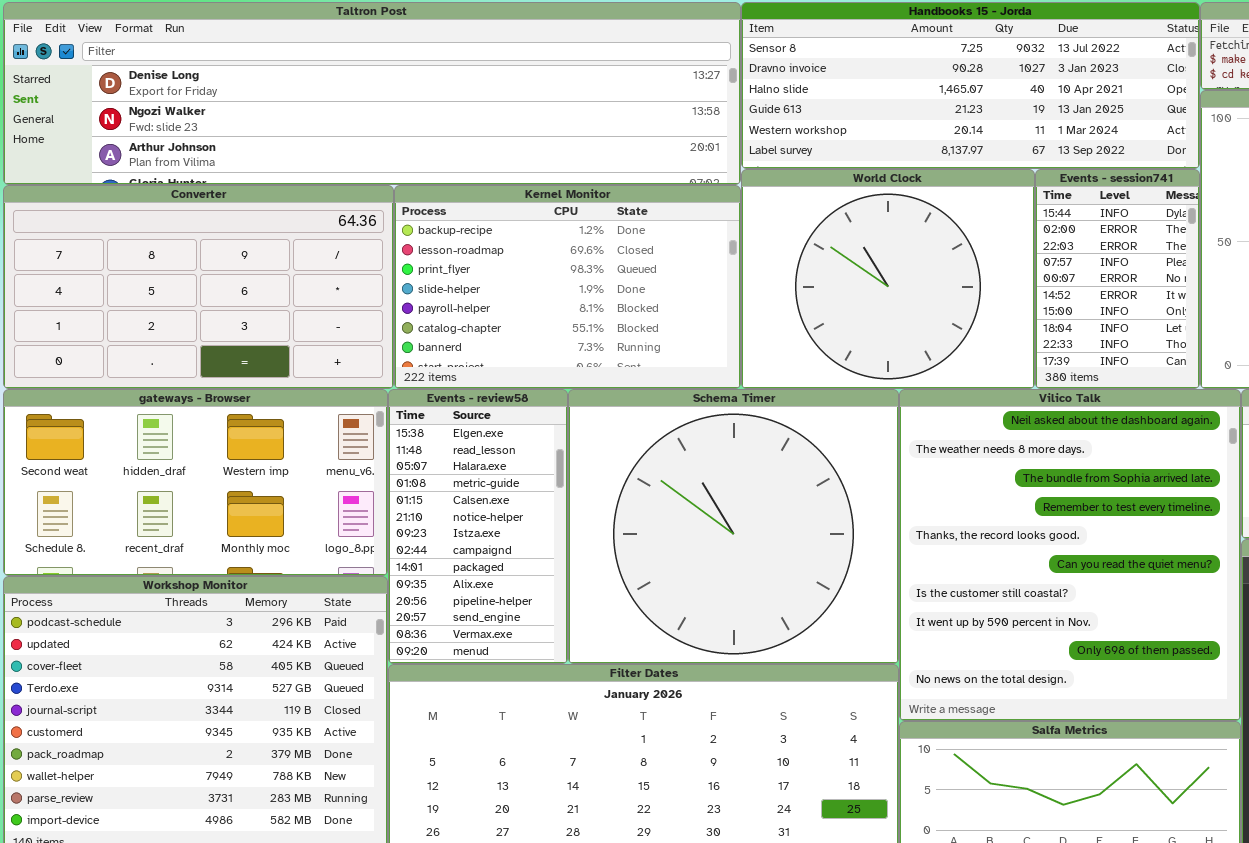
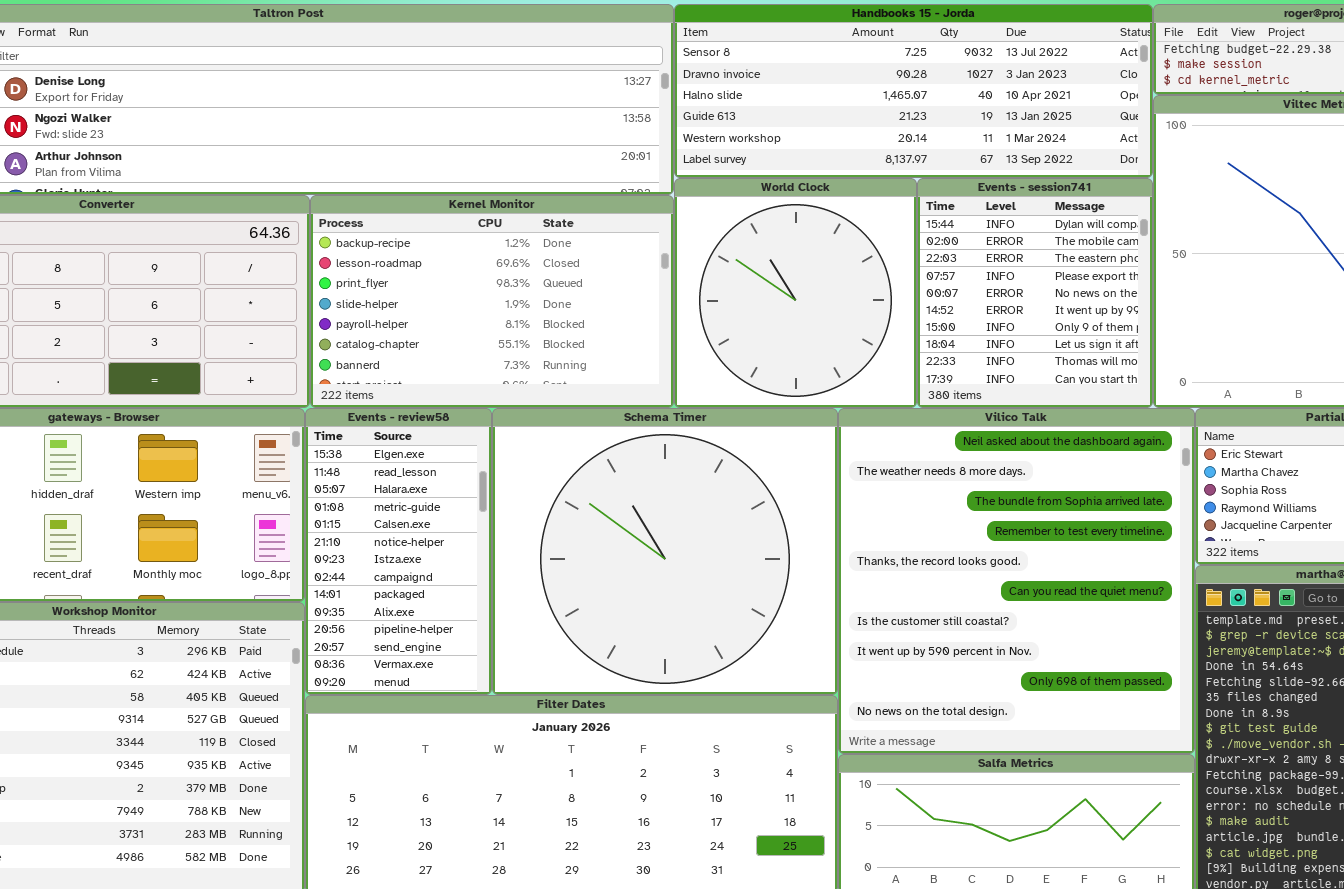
World Clock: [741,169,1035,389] -> [674,178,917,408], resized
Events - session741: [1035,169,1200,389] -> [917,178,1153,408], resized

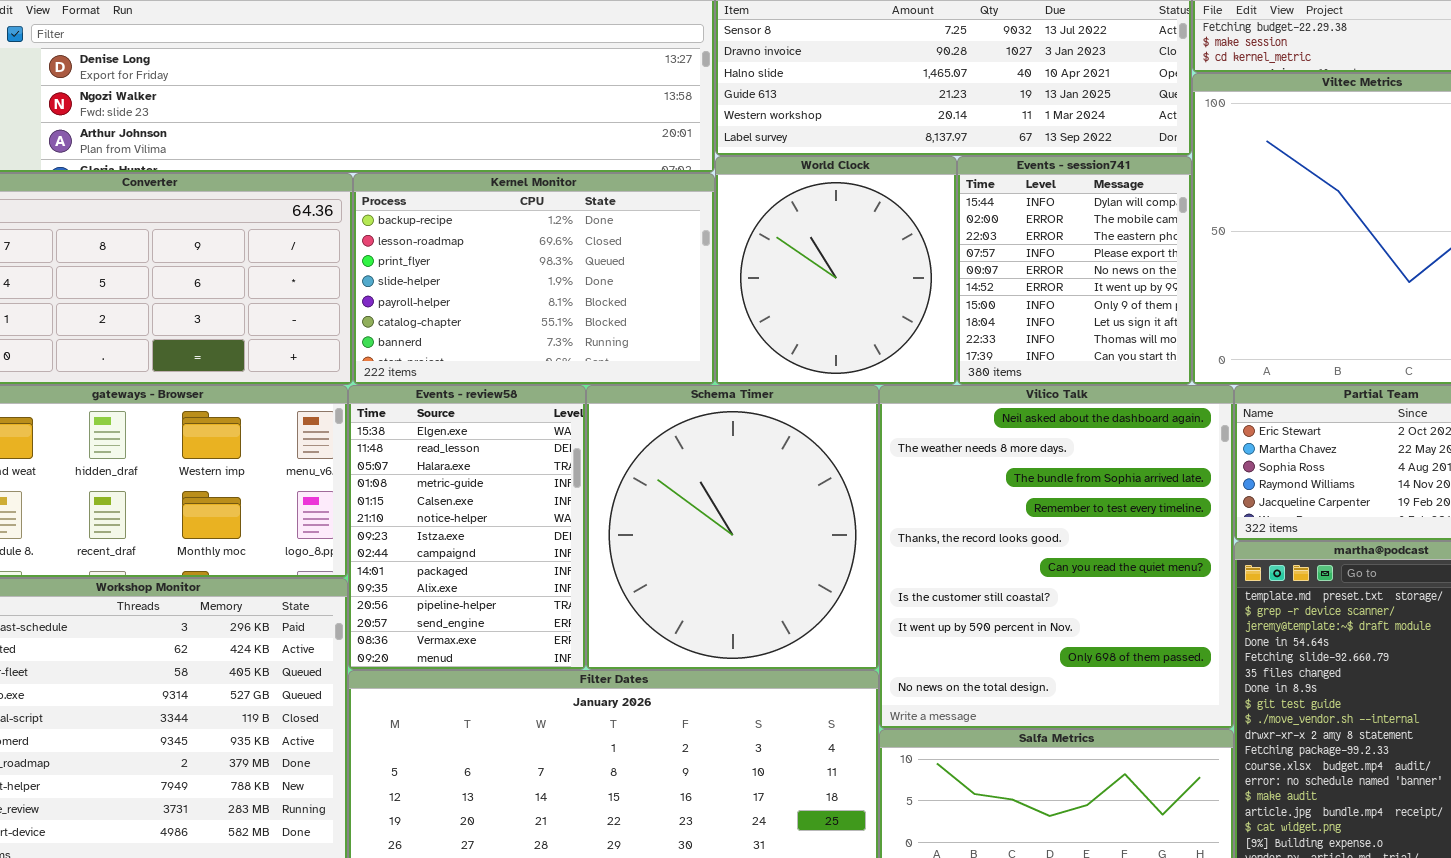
Events - review58: [305,408,492,695] -> [348,385,586,670], resized
Schema Timer: [492,408,838,695] -> [586,385,879,670], resized

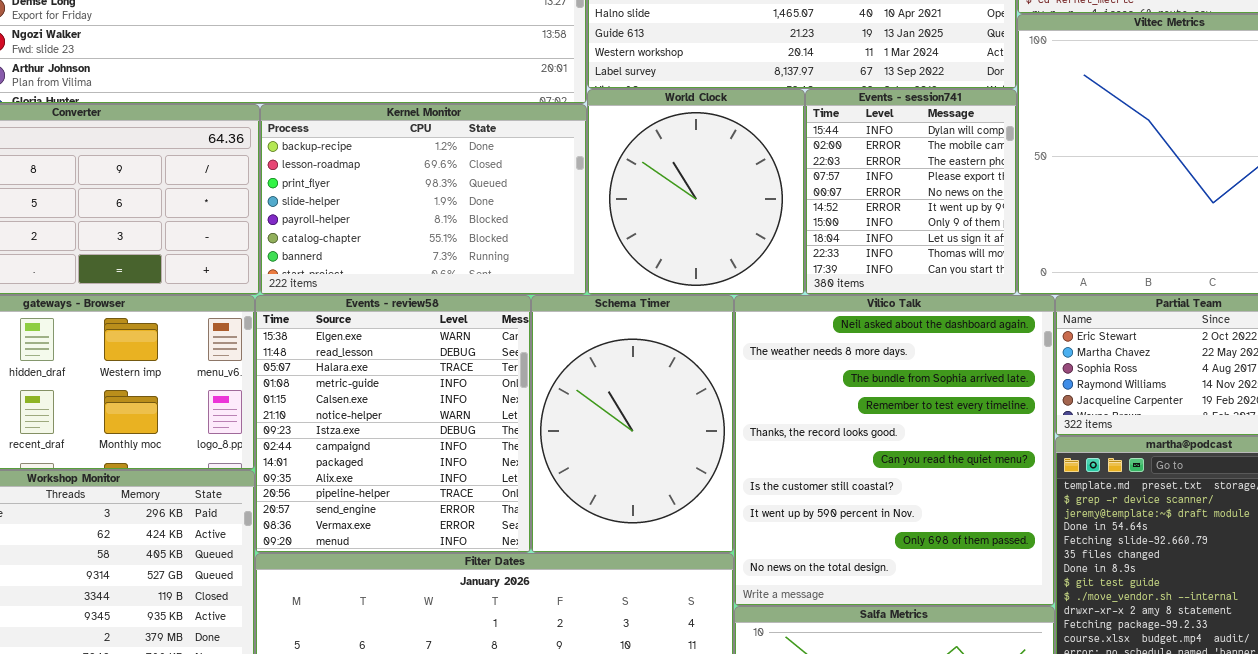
Events - review58: [348,385,586,670] -> [255,295,531,553], resized
Schema Timer: [586,385,879,670] -> [531,295,734,553], resized

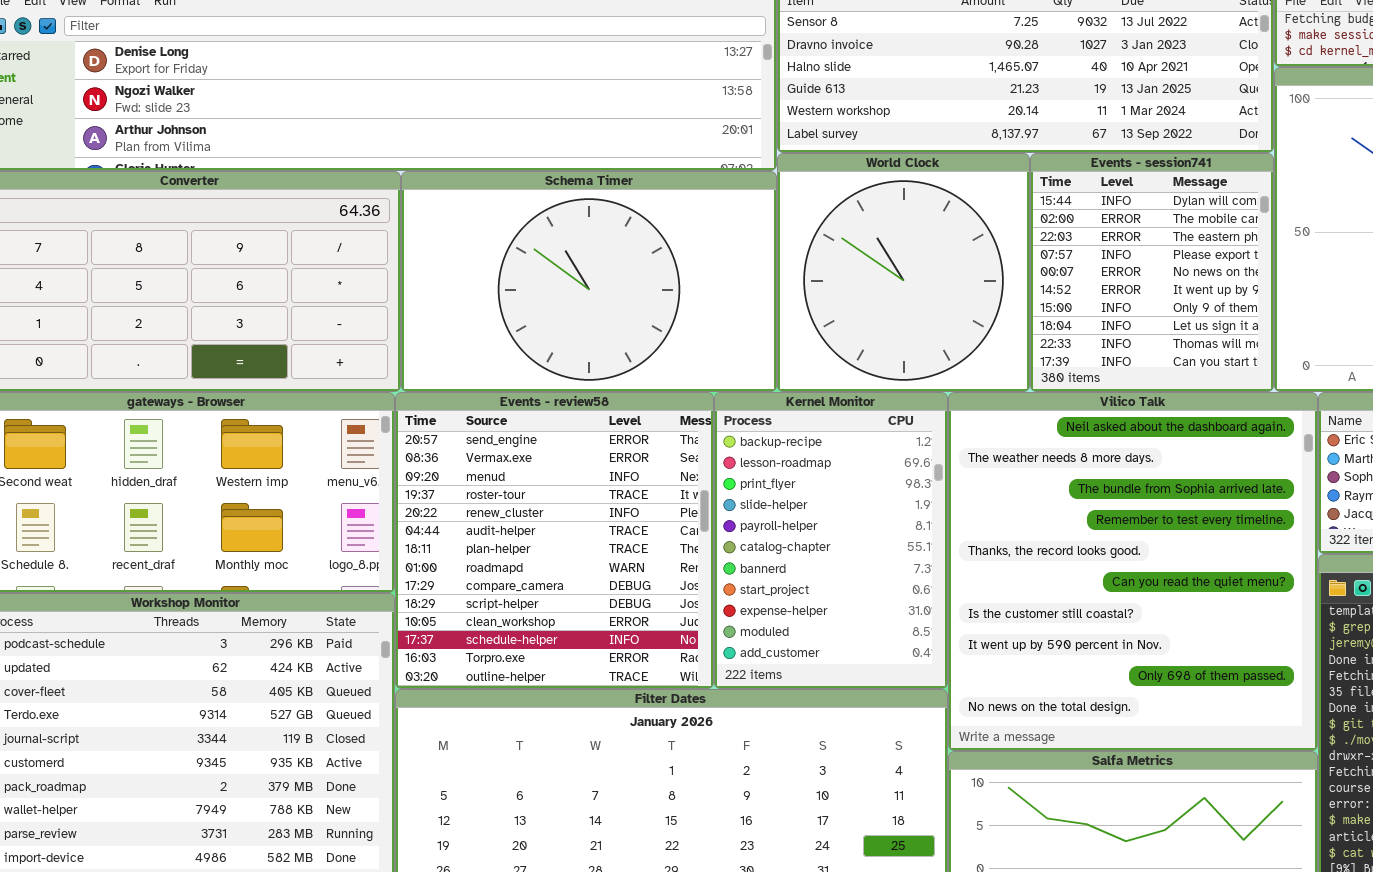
Kernel Monitor: [260,104,587,295] -> [714,392,948,689], moved, resized
Events - review58: [255,295,531,553] -> [395,392,714,689], scrolled down 11 rows
Schema Timer: [531,295,734,553] -> [401,171,777,392], moved, resized

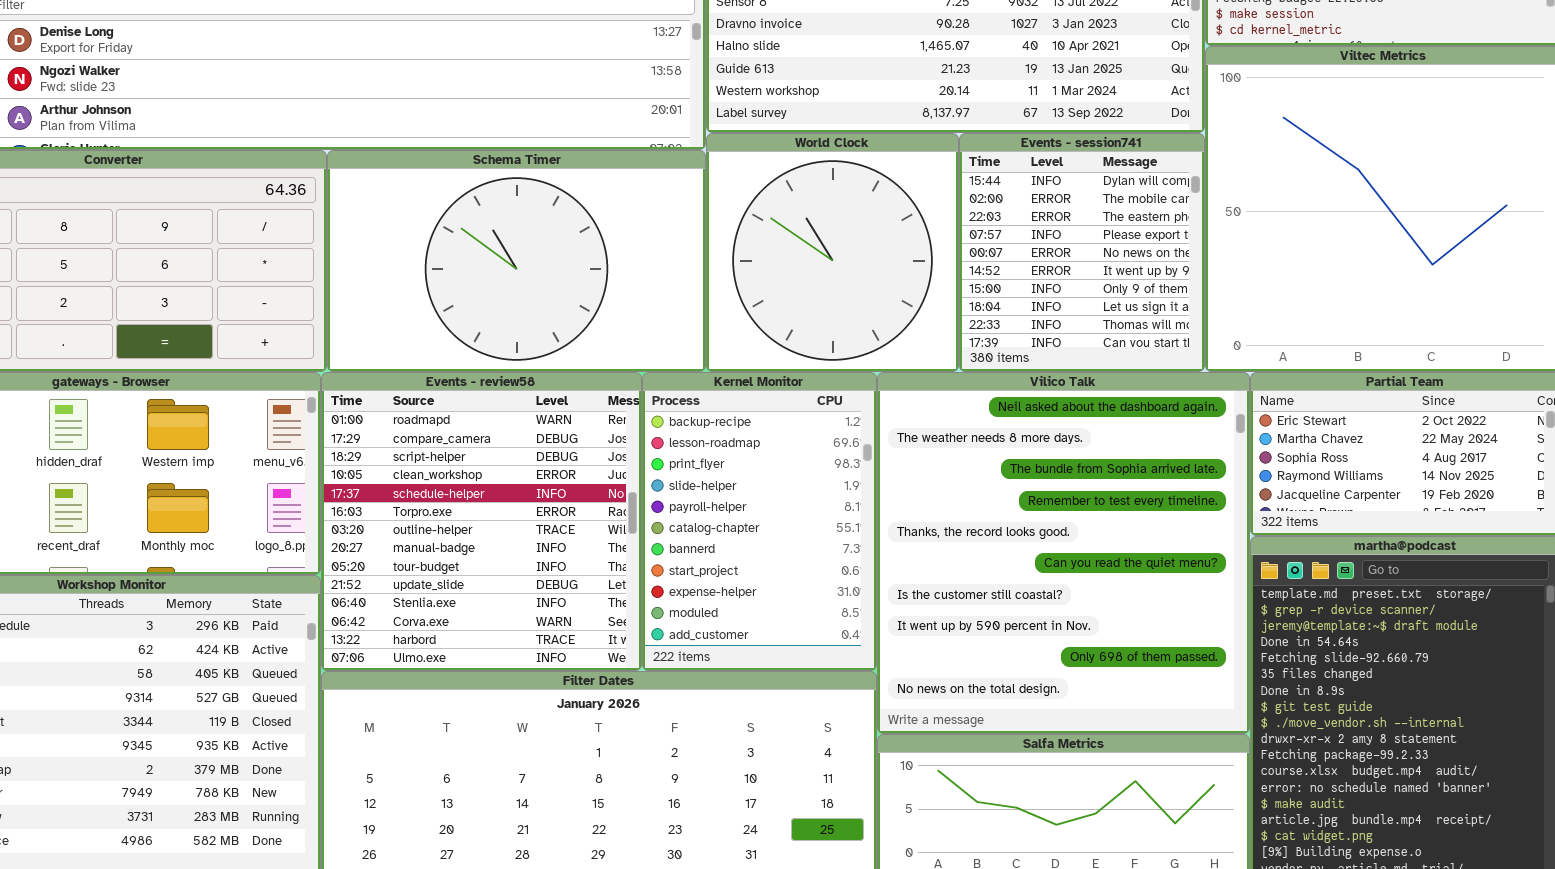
Events - review58: [395,392,714,689] -> [321,372,642,671], scrolled down 7 rows

